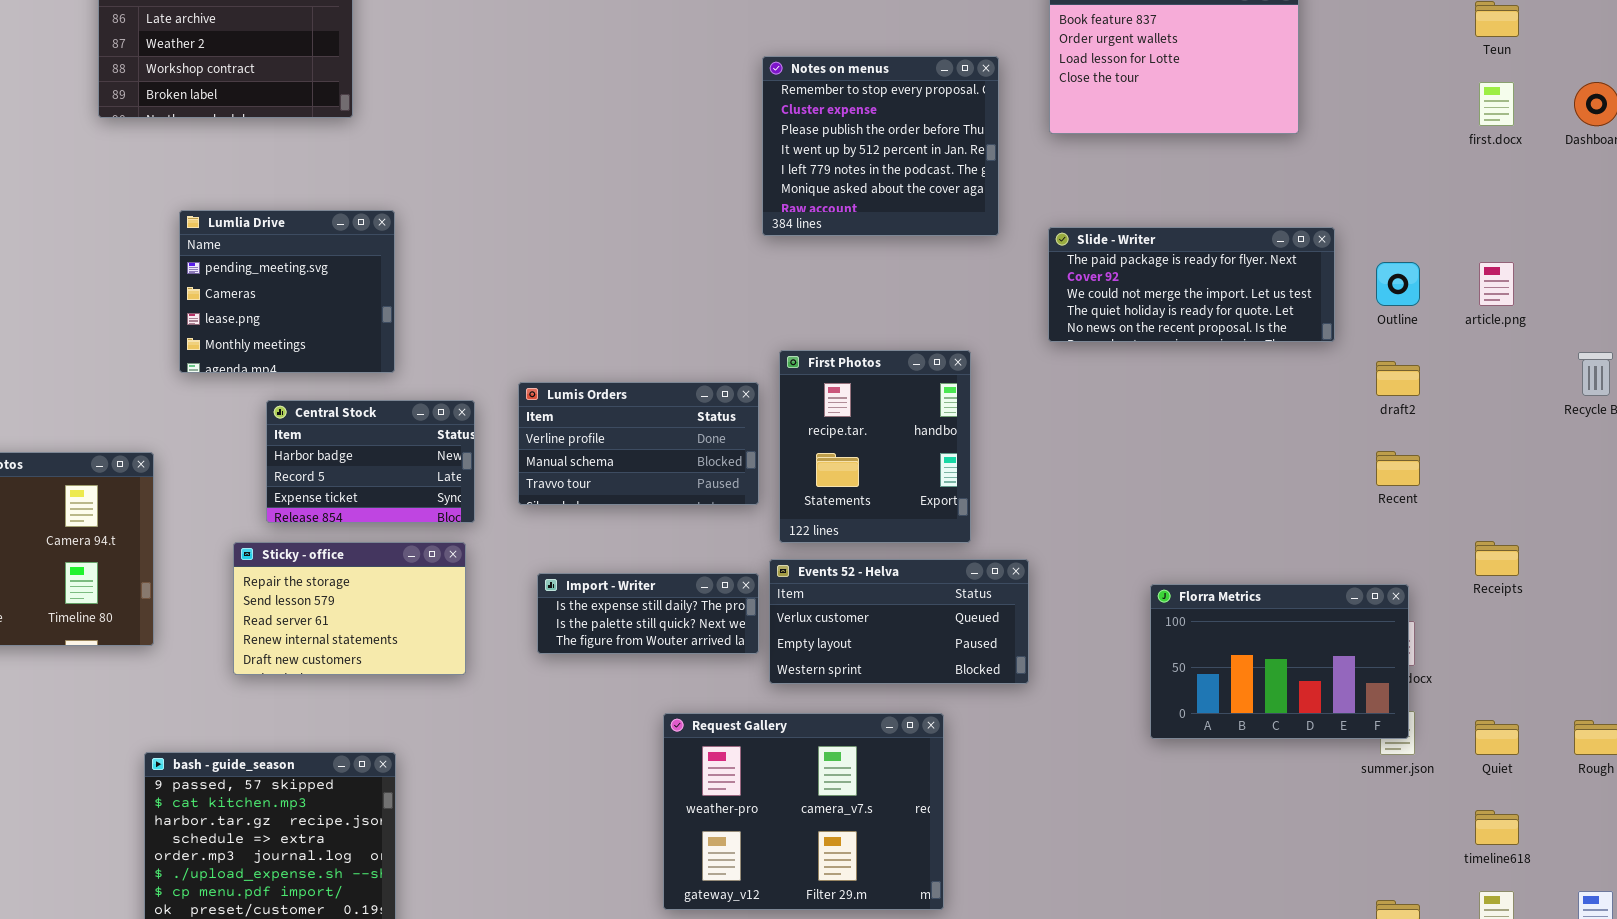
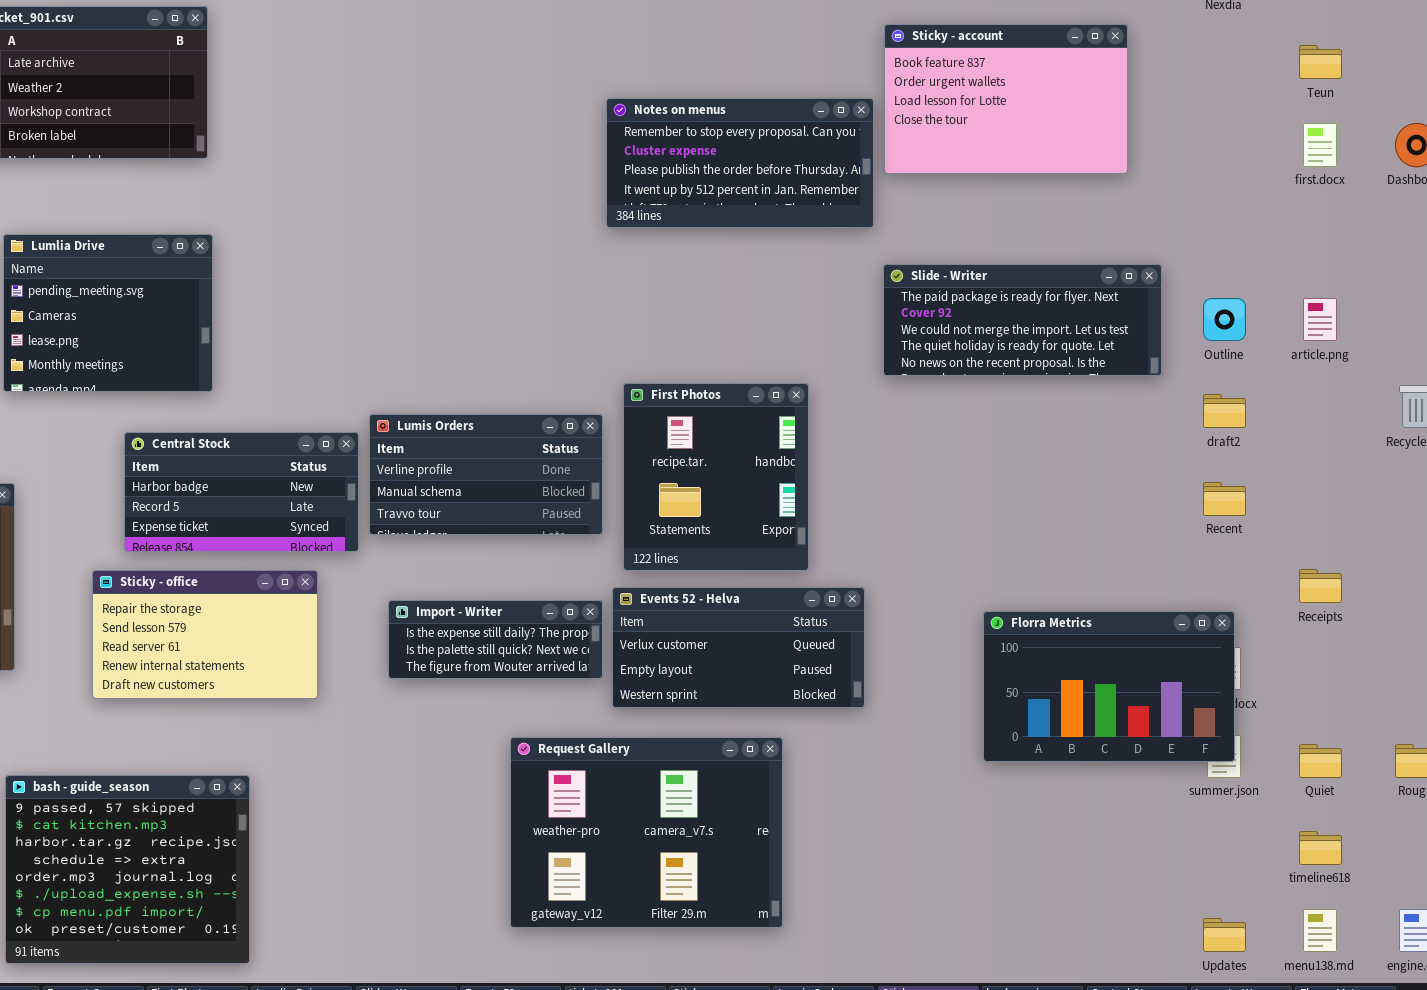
Notes on menus: [762,56,999,236] -> [606,98,874,228], resized
Lumlia Drive: [179,210,395,373] -> [3,234,213,392], moved
Central Stock: [266,400,475,523] -> [124,432,359,552], resized

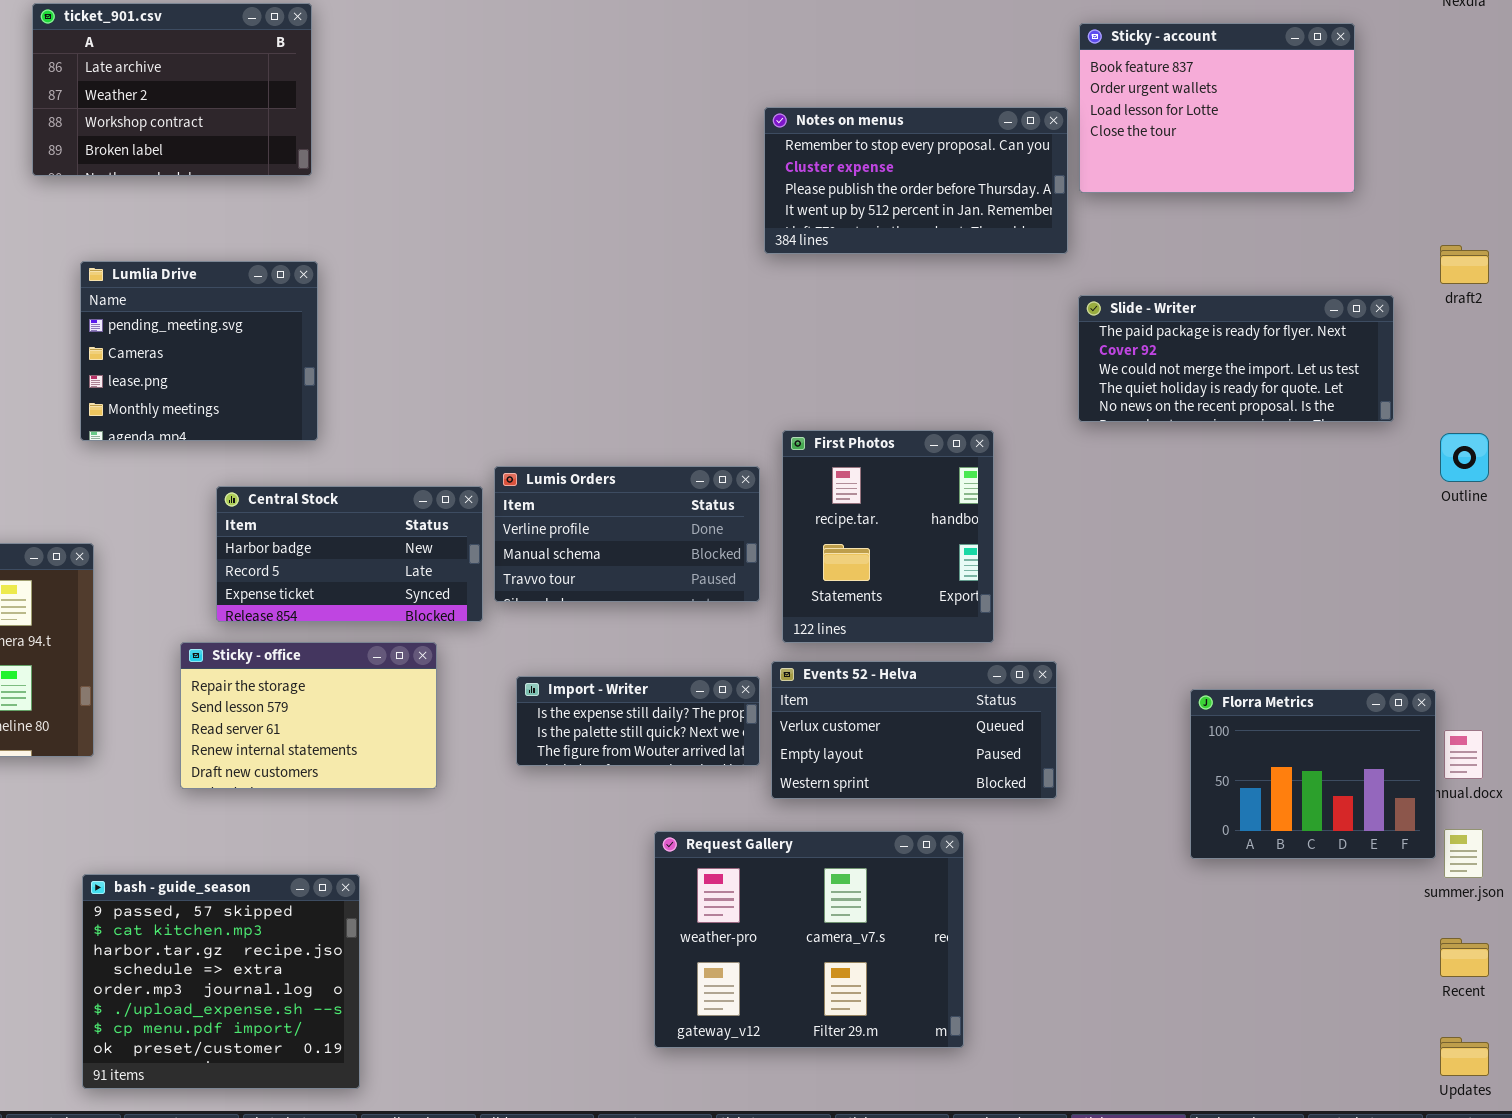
Outline: [1203,298,1246,341] -> [1440,433,1489,482], moved
draft2: [1203,394,1246,428] -> [1440,245,1489,284], moved
Recent: [1203,482,1246,516] -> [1440,938,1489,977], moved
Florra Metrics: [983,611,1235,762] -> [1190,689,1436,859], resized

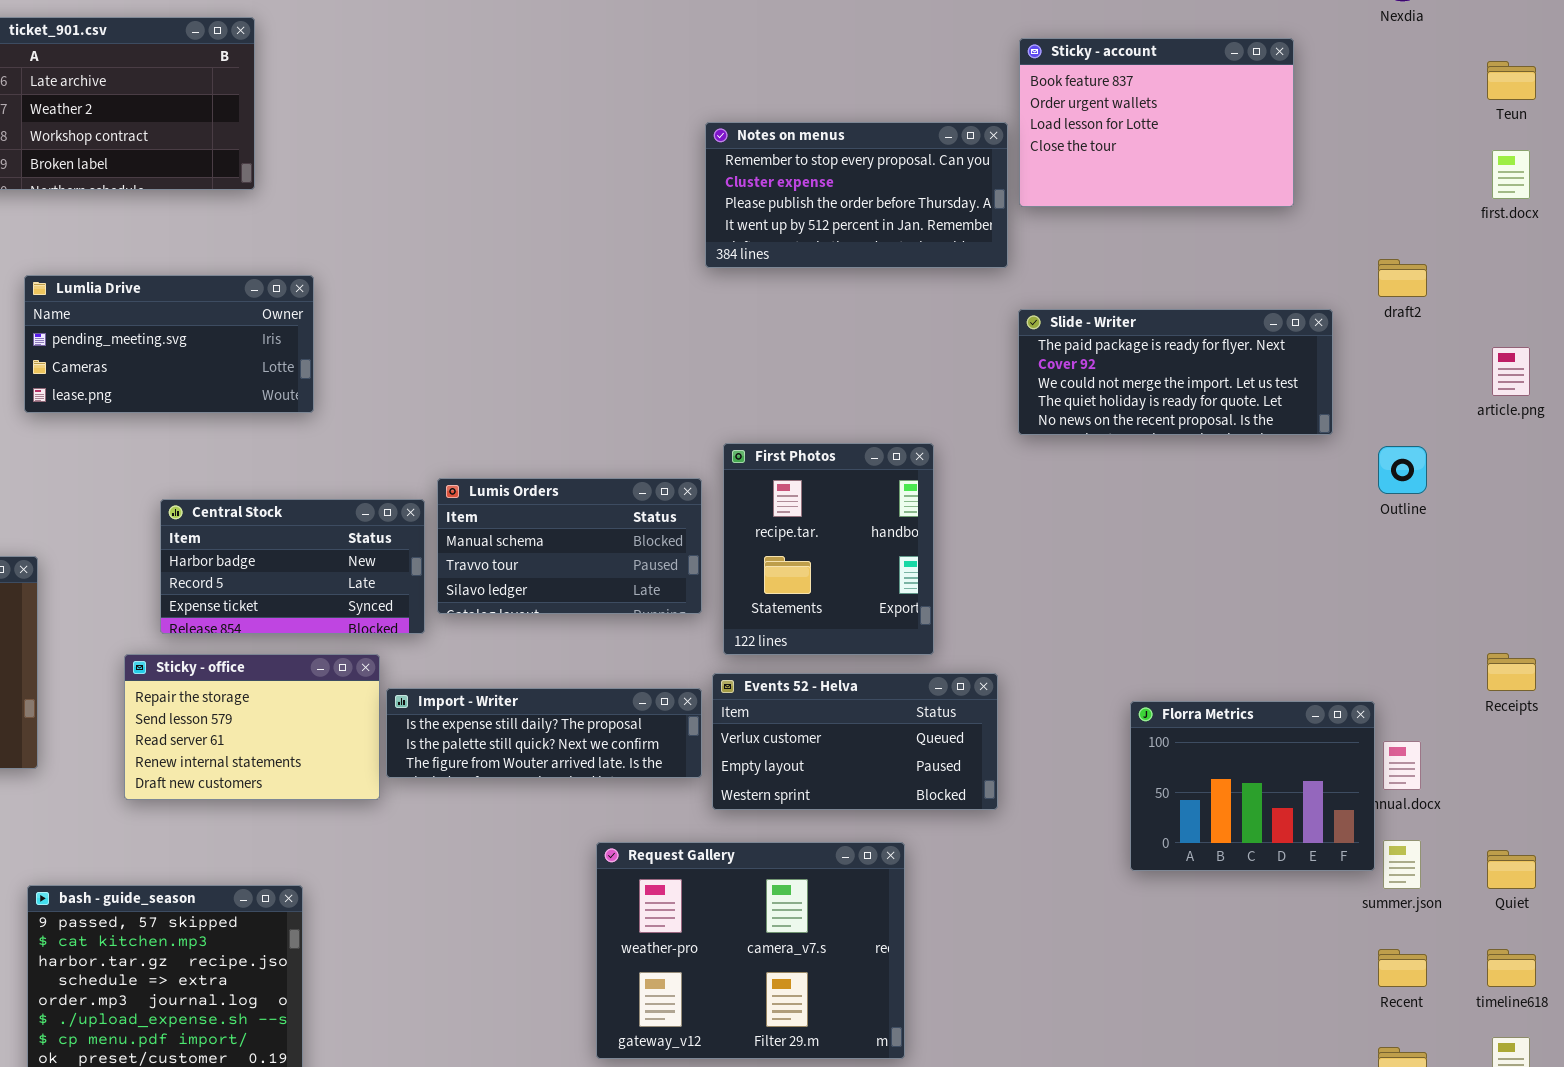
Lumlia Drive: [80,261,318,441] -> [24,275,314,413], resized
Lumis Orders: [494,466,760,602] -> [437,478,702,614], scrolled down 1 row
Import - Writer: [516,676,760,766] -> [386,688,702,778], resized

